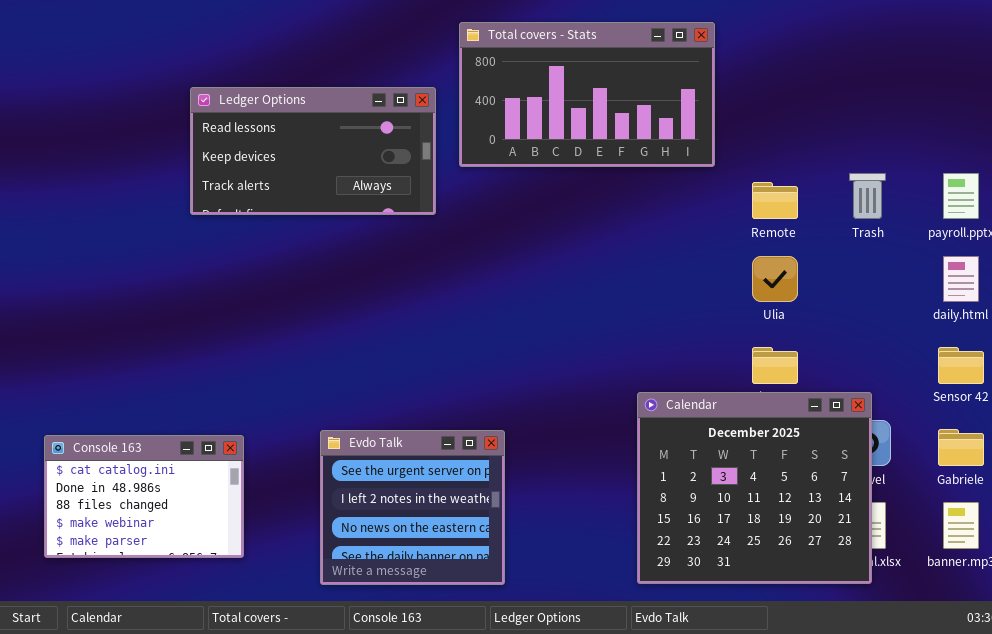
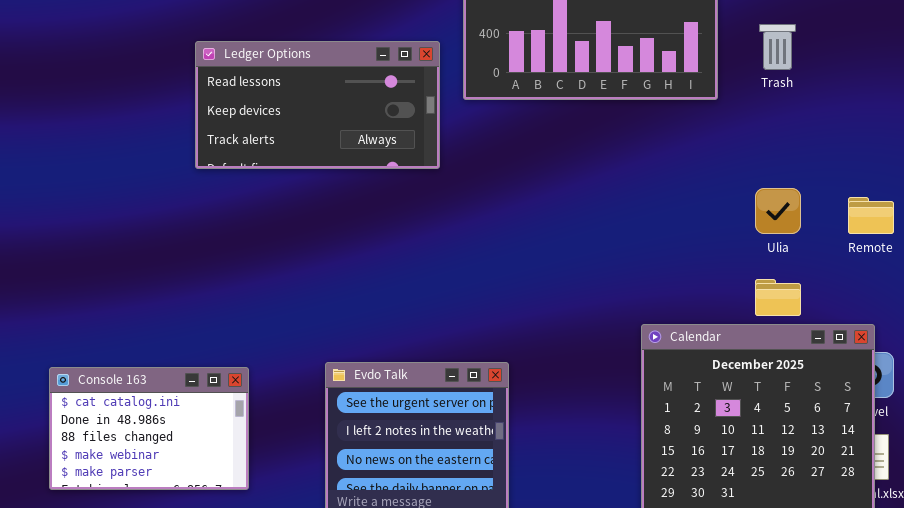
Ledger Options: [190,87,436,215] -> [195,41,440,169], moved
Trash: [849,173,886,219] -> [759,24,796,70], moved
Remote: [752,182,798,219] -> [848,197,894,234], moved

